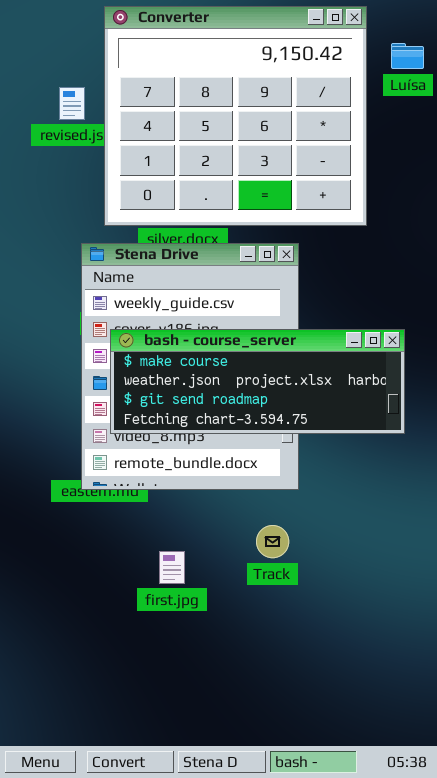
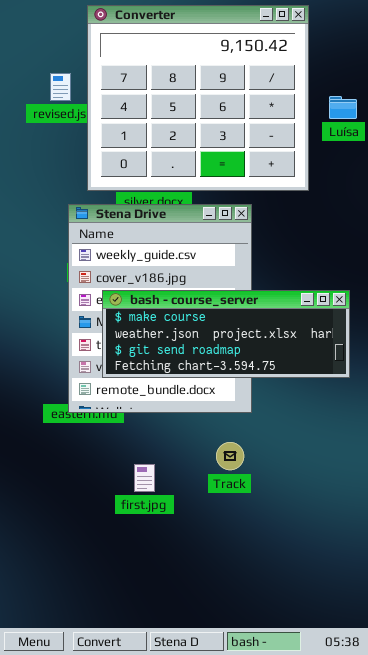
Luísa: [391,43,424,69] -> [329,96,357,119], moved
bash - course_server: [110,329,405,434] -> [102,290,350,378], moved

